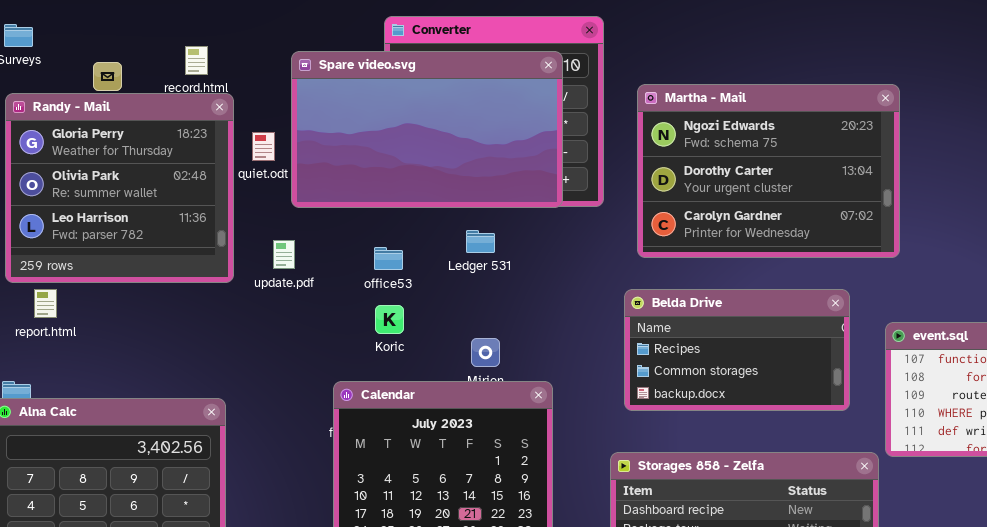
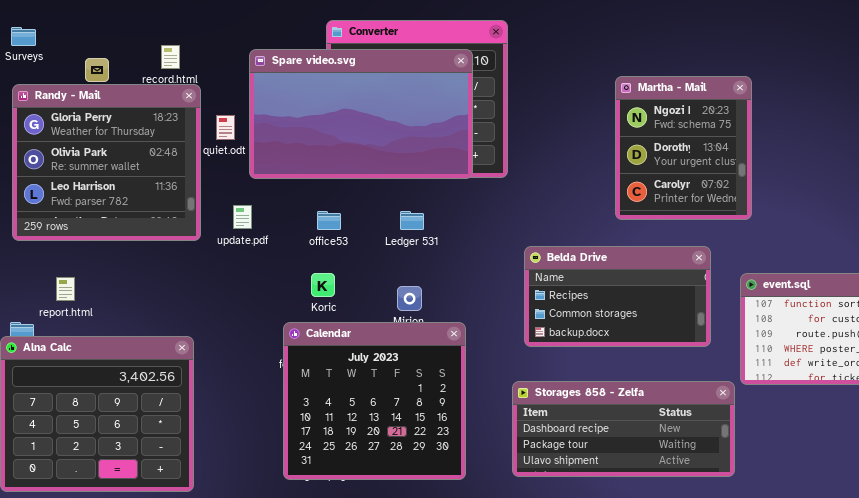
Martha - Mail: [637,84,900,258] -> [615,76,752,220], resized
Ledger 531: [466,230,495,253] -> [400,211,424,230], moved
report.html: [34,289,57,318] -> [56,277,75,301], moved
Koric: [375,305,404,334] -> [311,273,335,297], moved

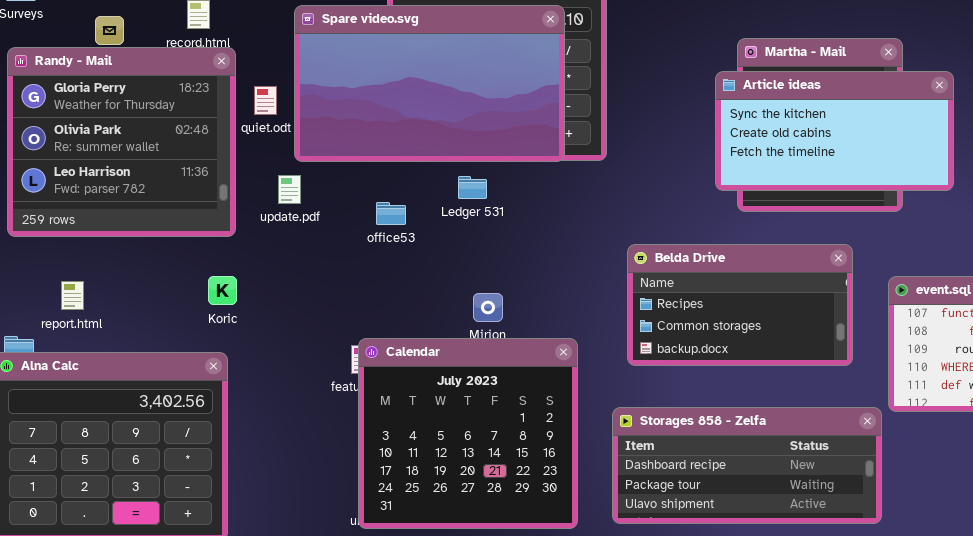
Article ideas: none -> [715,71,954,191], opened
update.pdf: [233,205,252,229] -> [278,175,301,204], moved
Ledger 531: [400,211,424,230] -> [458,176,487,199], moved
Koric: [311,273,335,297] -> [208,276,237,305], moved
Calendar: [283,322,466,480] -> [358,338,578,529], moved

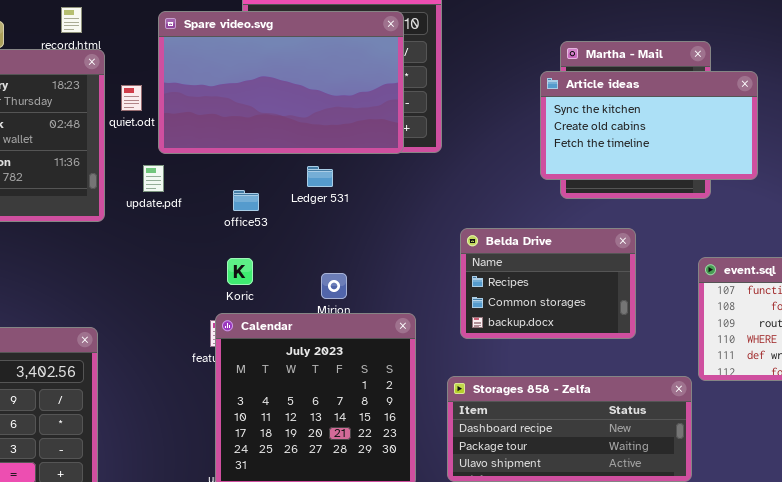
Belda Drive: [627,244,853,366] -> [460,228,636,339], resized
Koric: [208,276,237,305] -> [227,258,253,285], moved

